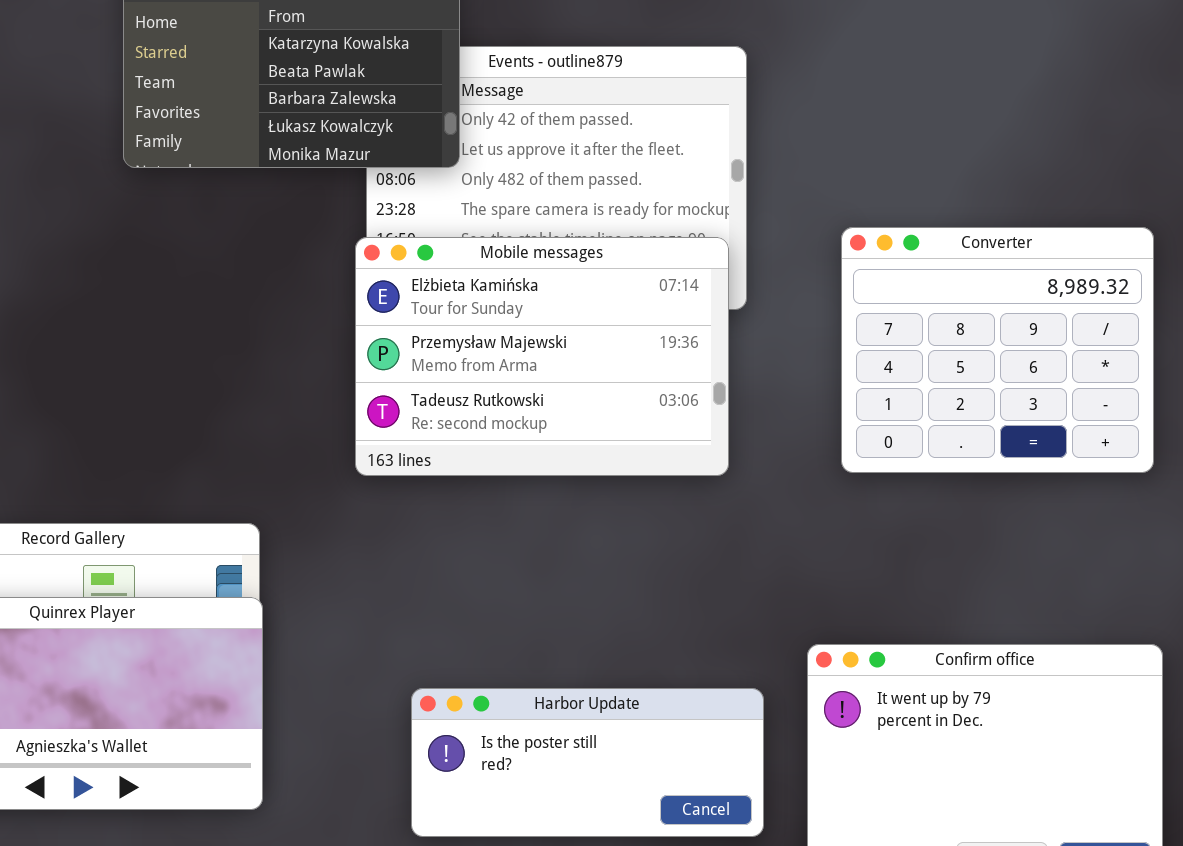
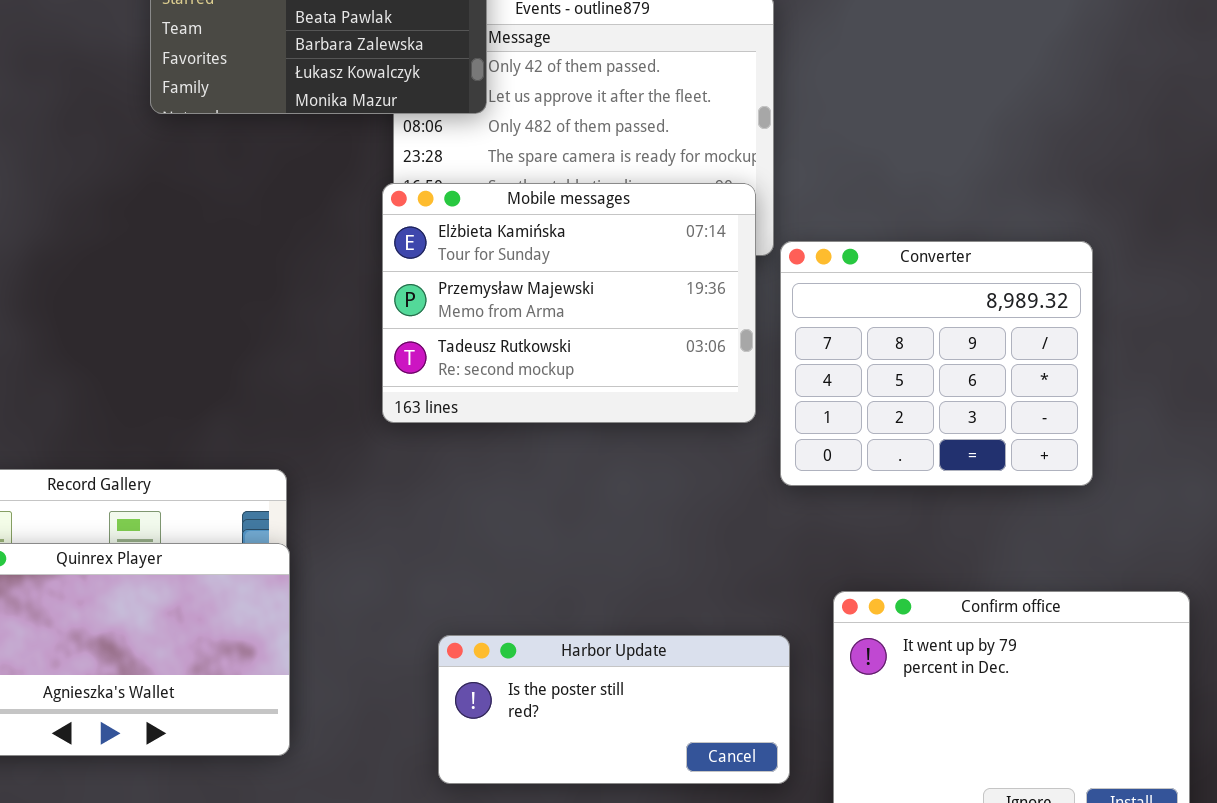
Converter: [841,227,1154,473] -> [780,241,1093,486], moved

